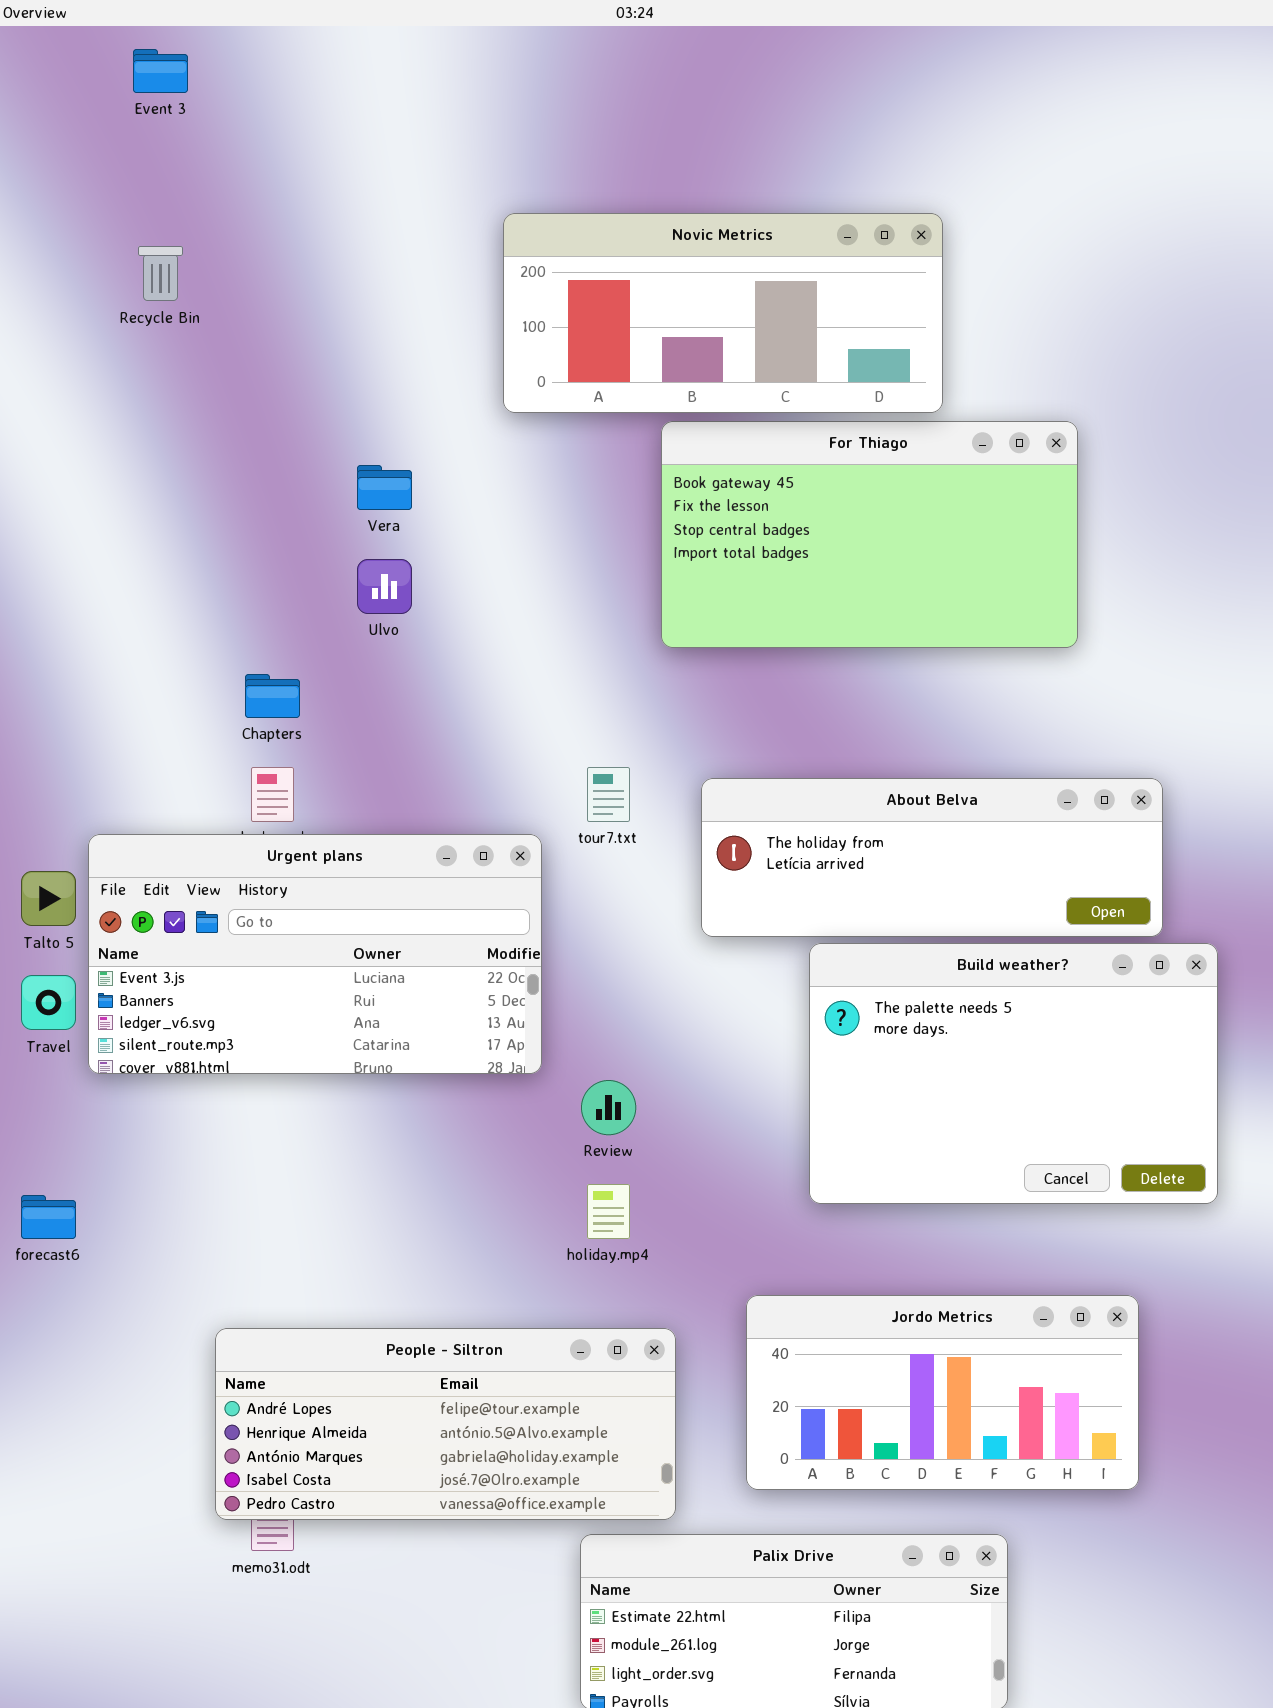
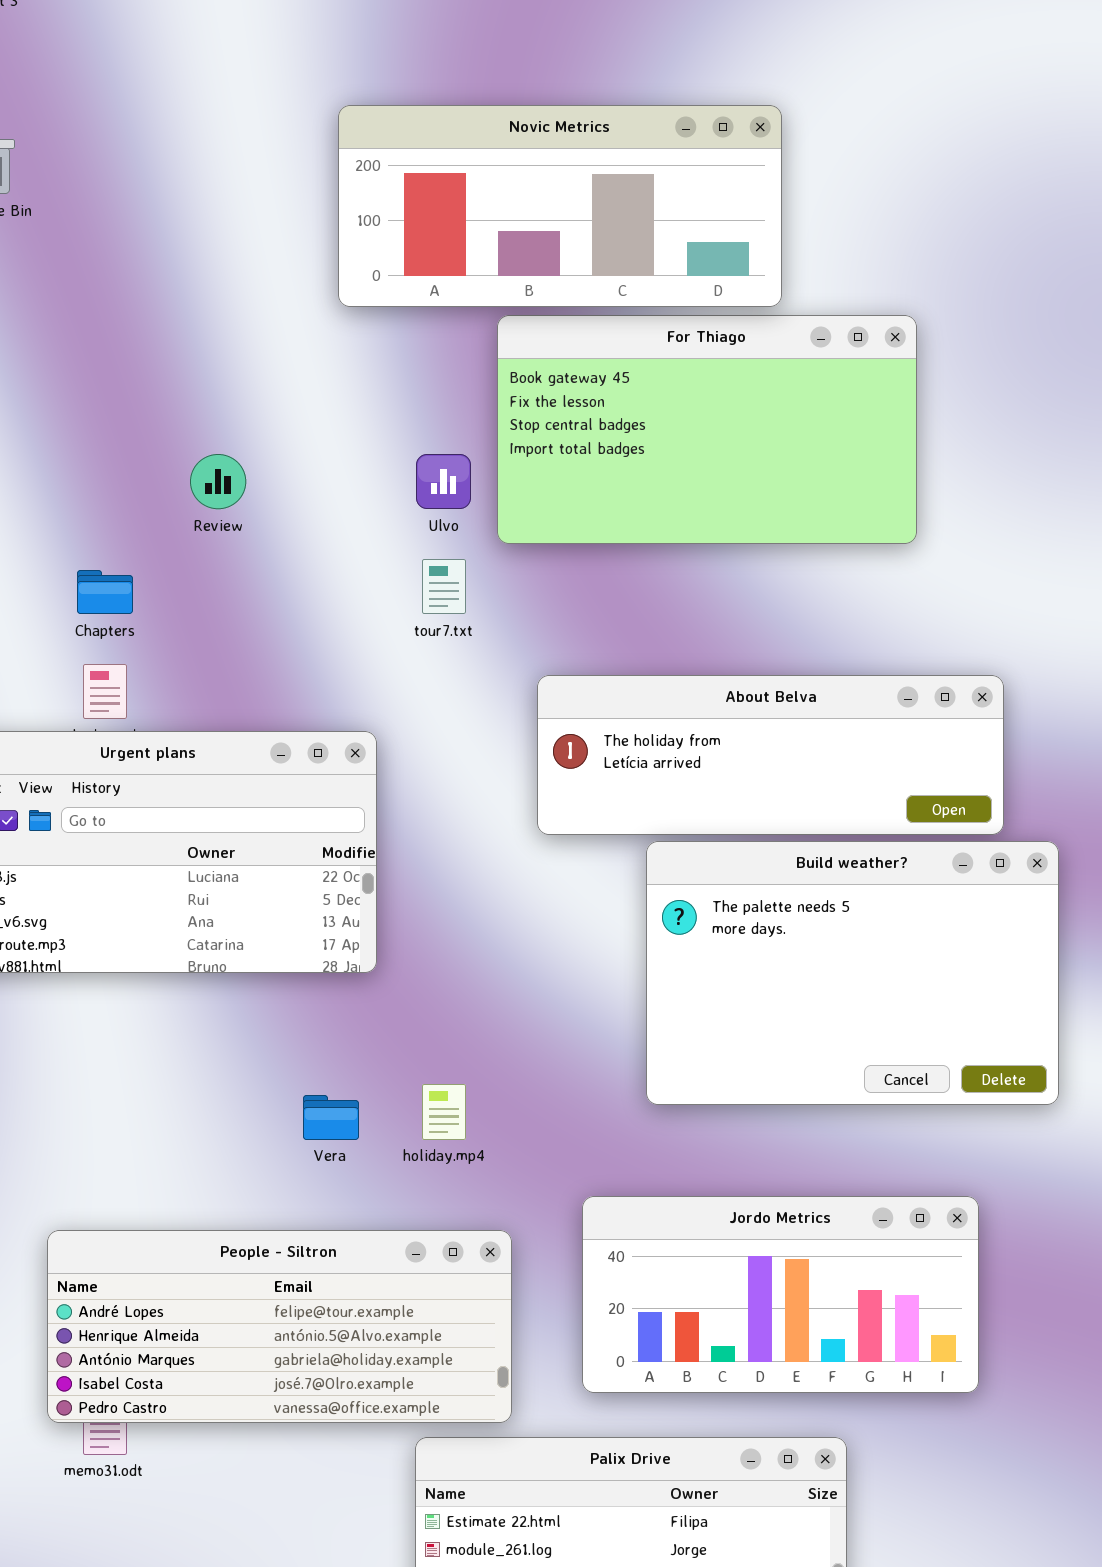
Vera: [357,465,412,510] -> [303,1095,359,1140], moved
Ulvo: [357,559,412,614] -> [416,454,471,509], moved
tour7.txt: [587,767,630,822] -> [422,559,466,614], moved
Review: [581,1080,636,1135] -> [190,454,246,509], moved

